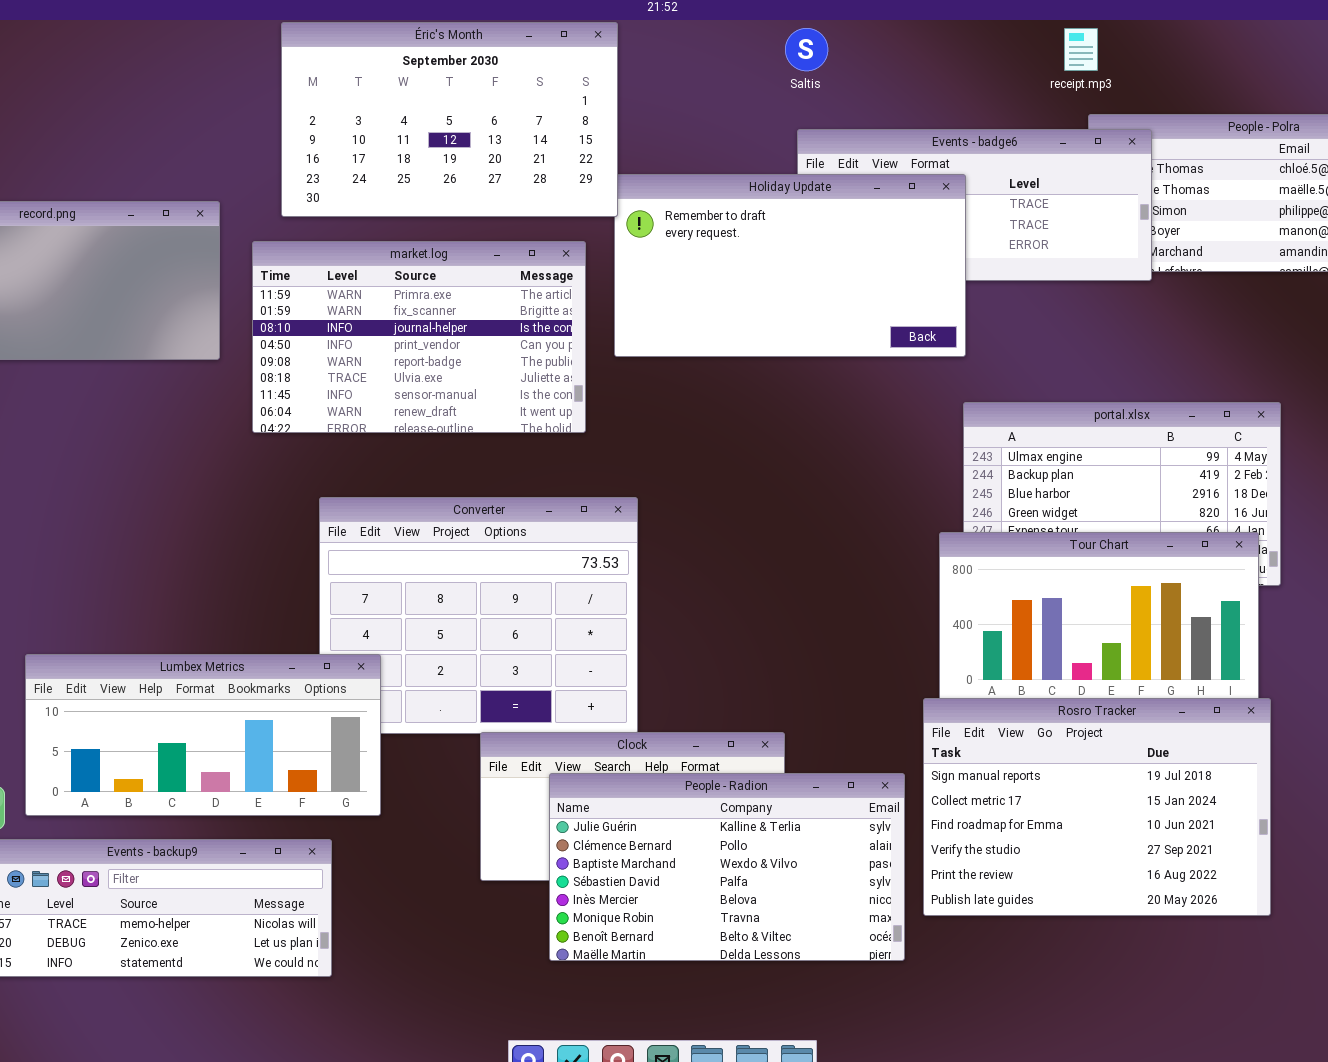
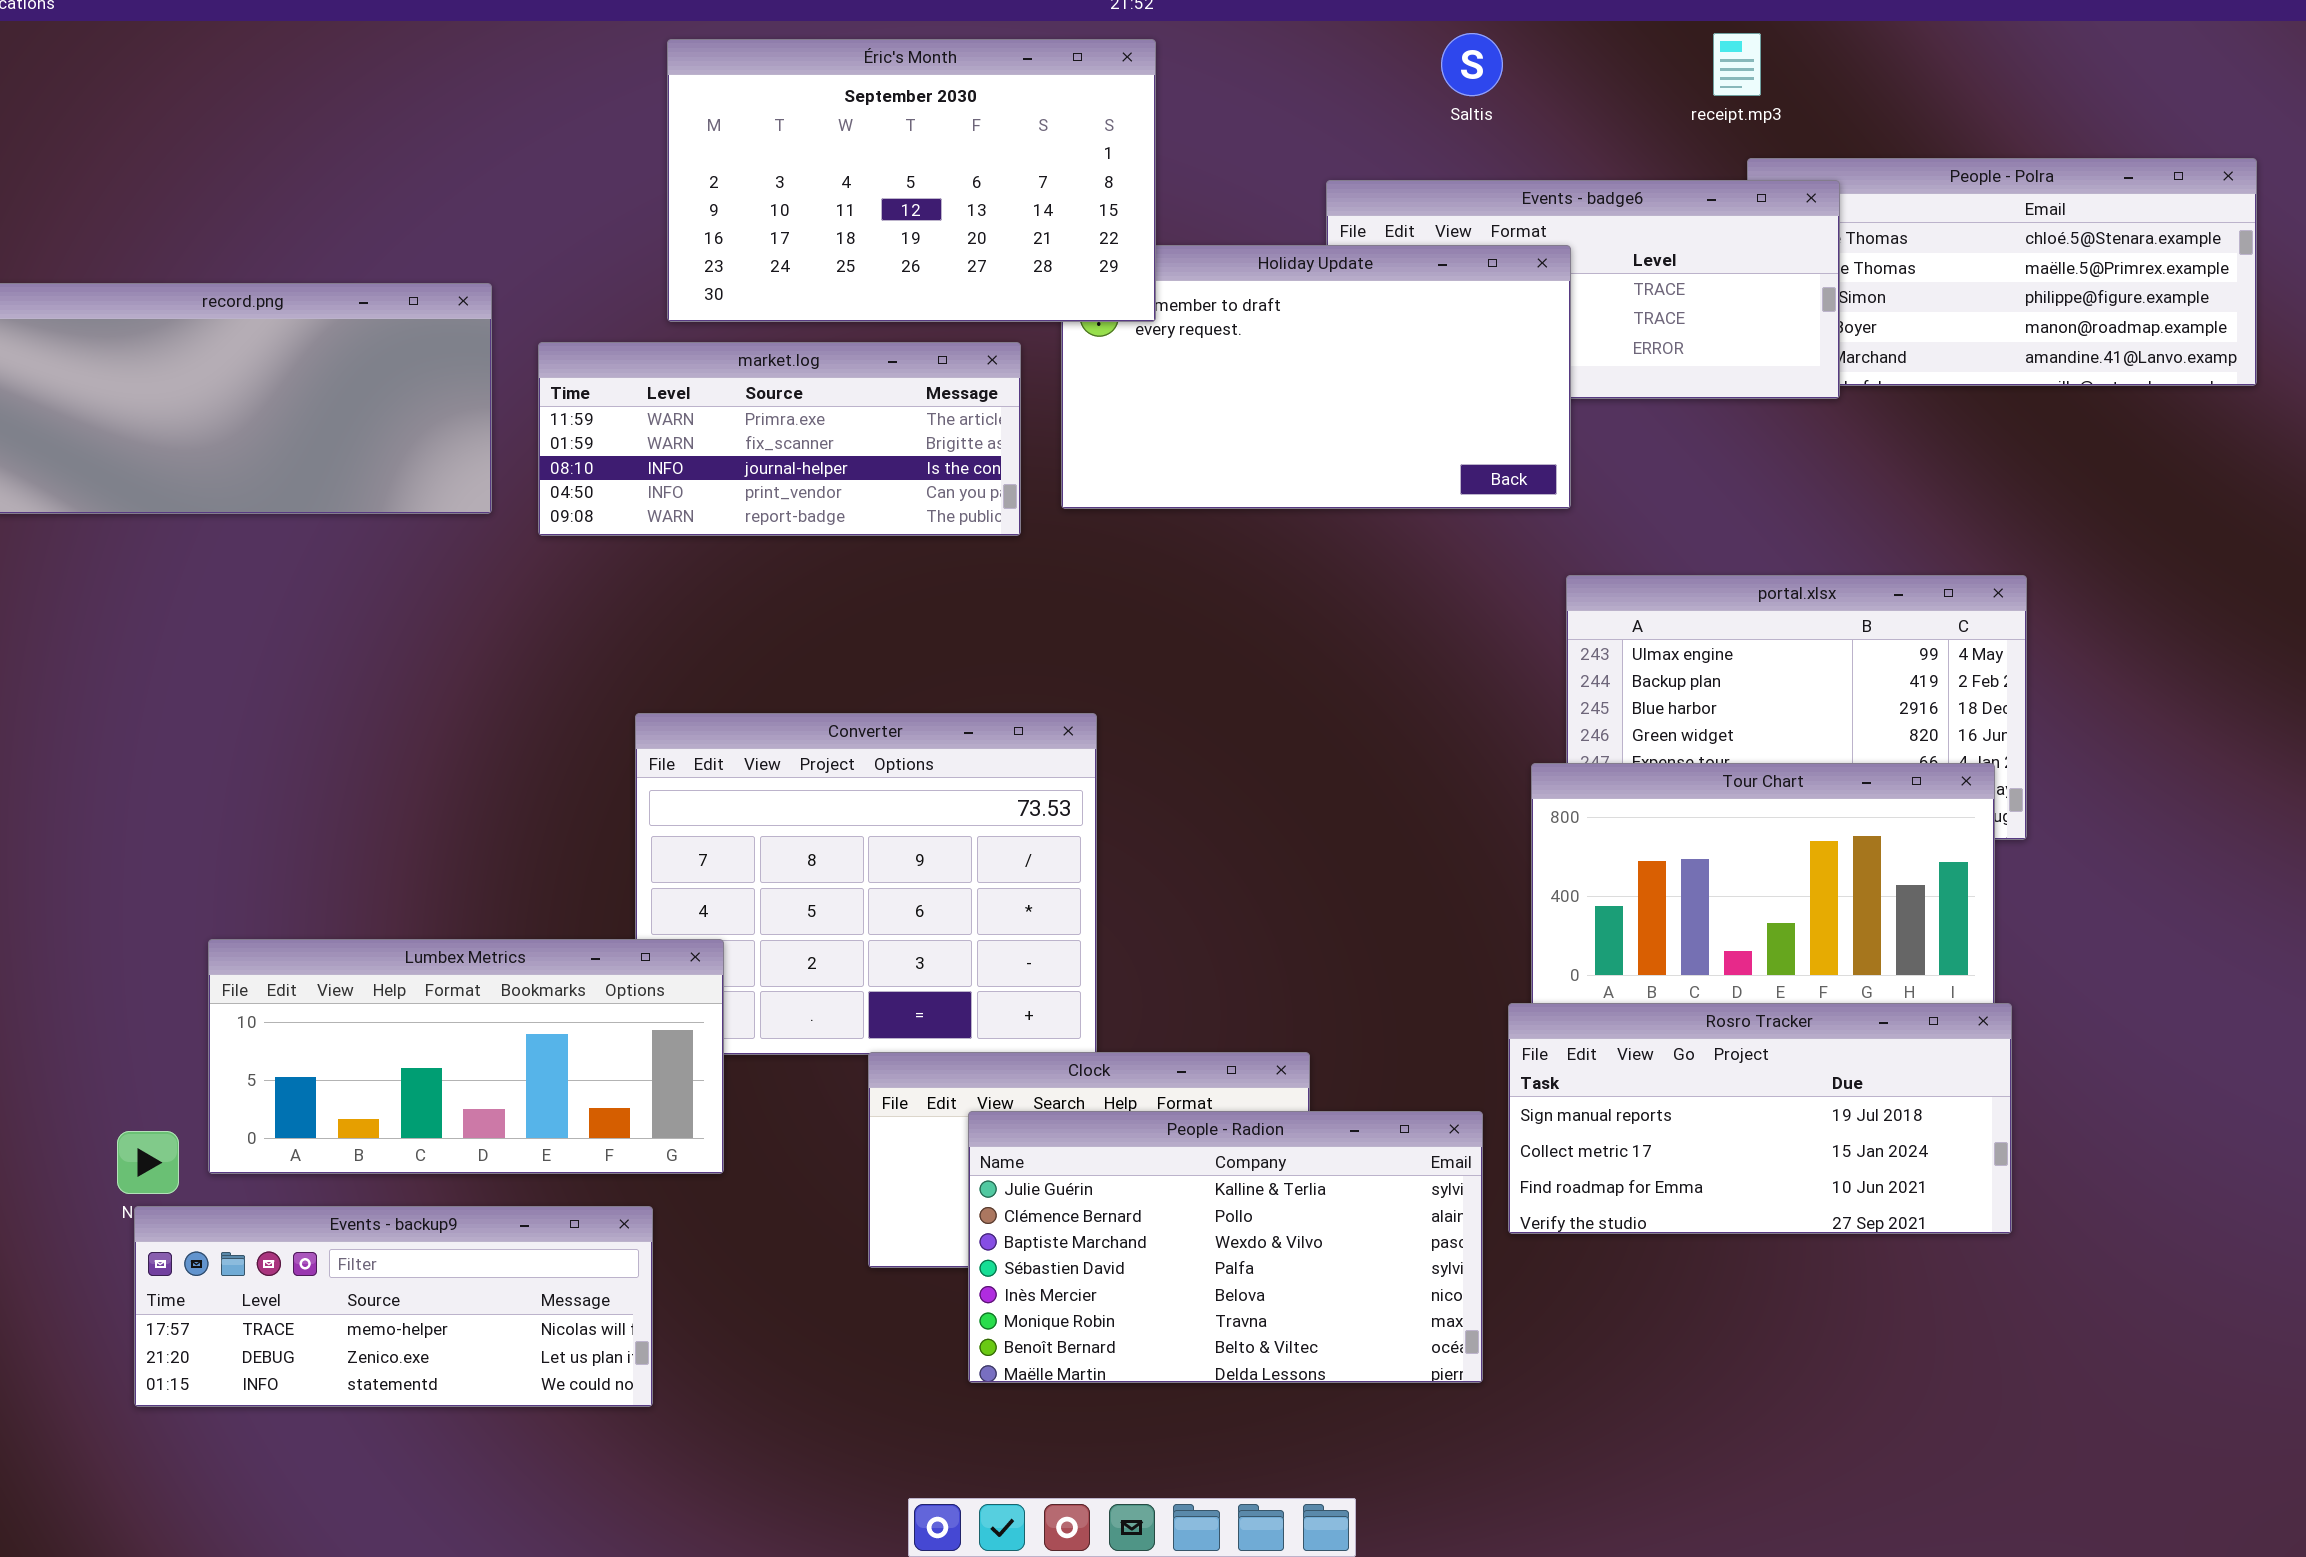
Éric's Month: [281,22,618,217] -> [667,39,1156,322], moved
Saltis: [785,28,828,71] -> [1441,33,1503,96], moved
market.log: [252,241,586,433] -> [538,342,1021,536], resized
Rosro Tracker: [923,698,1271,916] -> [1508,1003,2012,1234], resized

